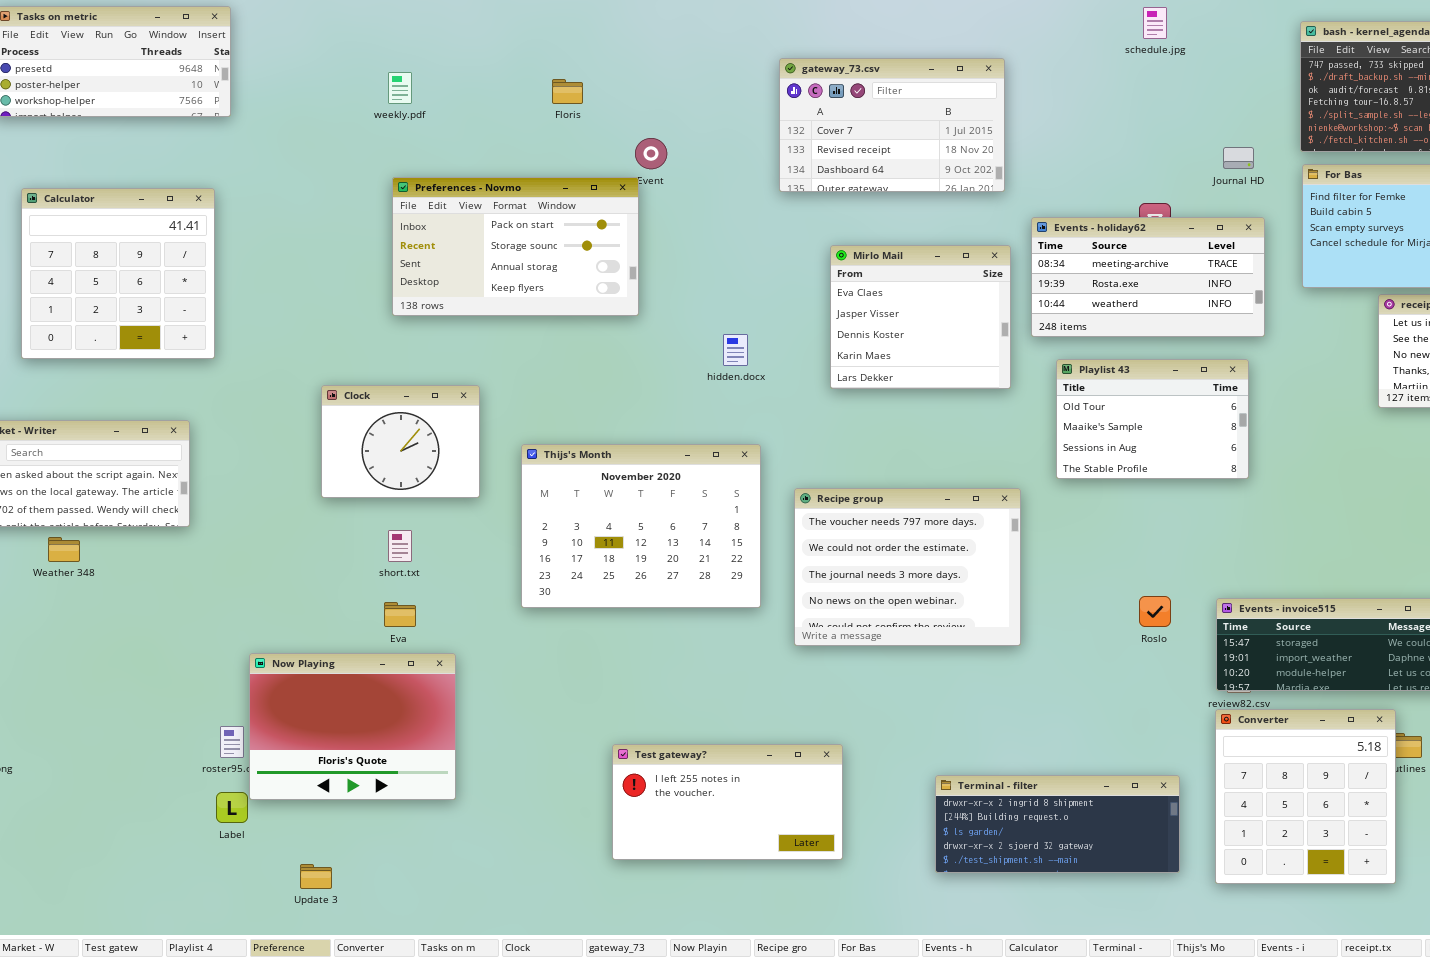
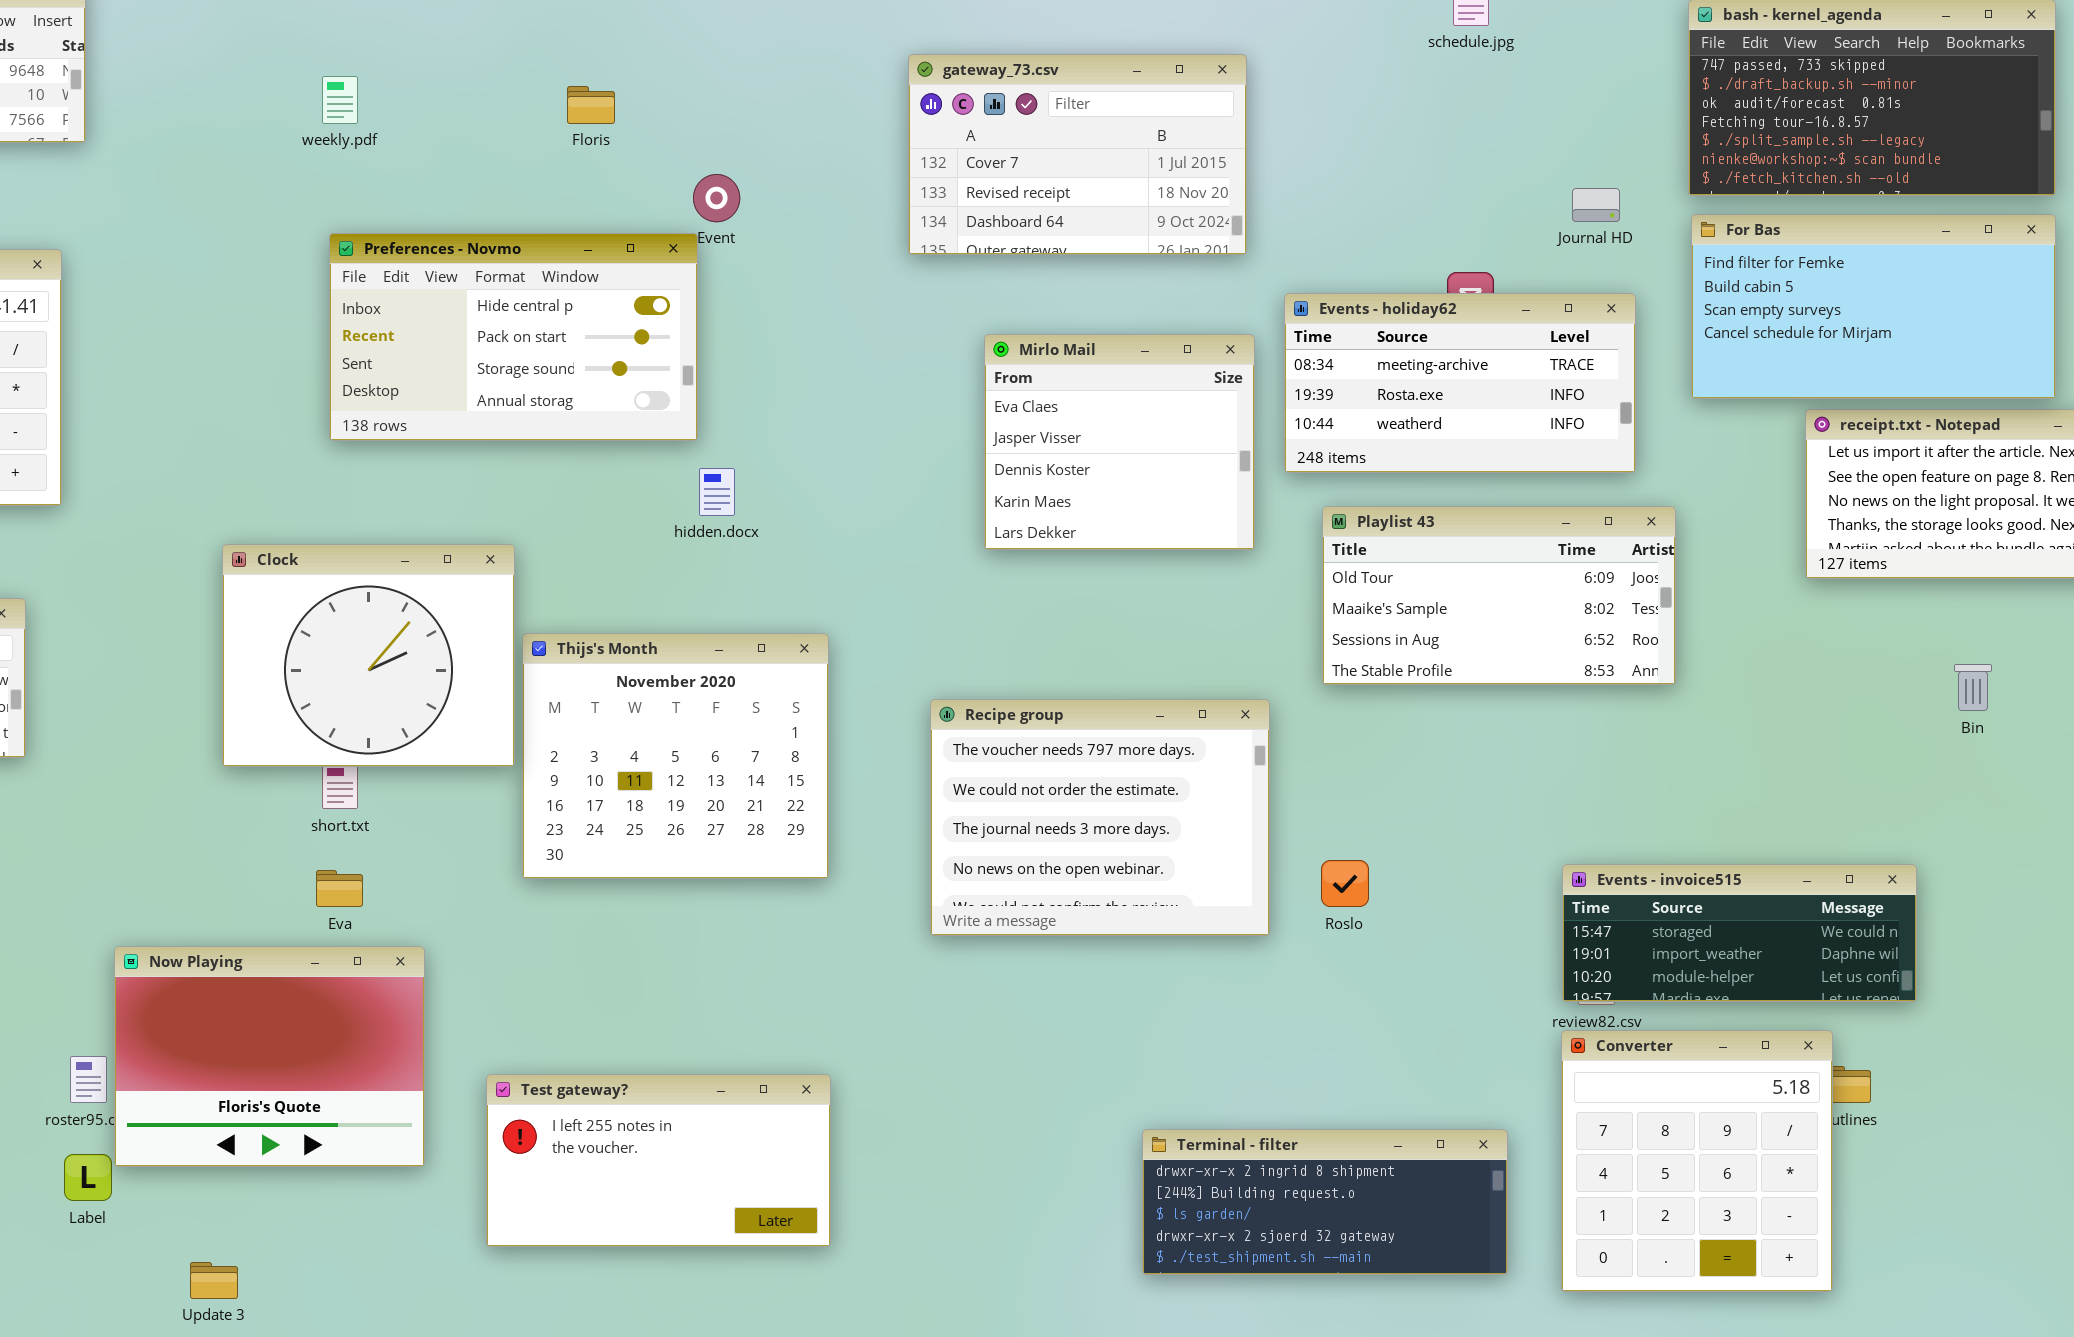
Preferences - Novmo: [392,177,639,316] -> [329,233,698,441], scrolled up 1 row
hidden.docx: [723,334,748,366] -> [699,468,735,516], moved
Playlist 43: [1056,359,1249,479] -> [1322,506,1676,685], resized
Clock: [321,385,480,498] -> [222,544,515,767], resized
Thijs's Month: [521,444,761,608] -> [522,633,829,879], resized
Roslo: [1139,596,1171,627] -> [1321,860,1369,907], moved
Test gateway?: [612,744,843,860] -> [486,1074,831,1247], moved

